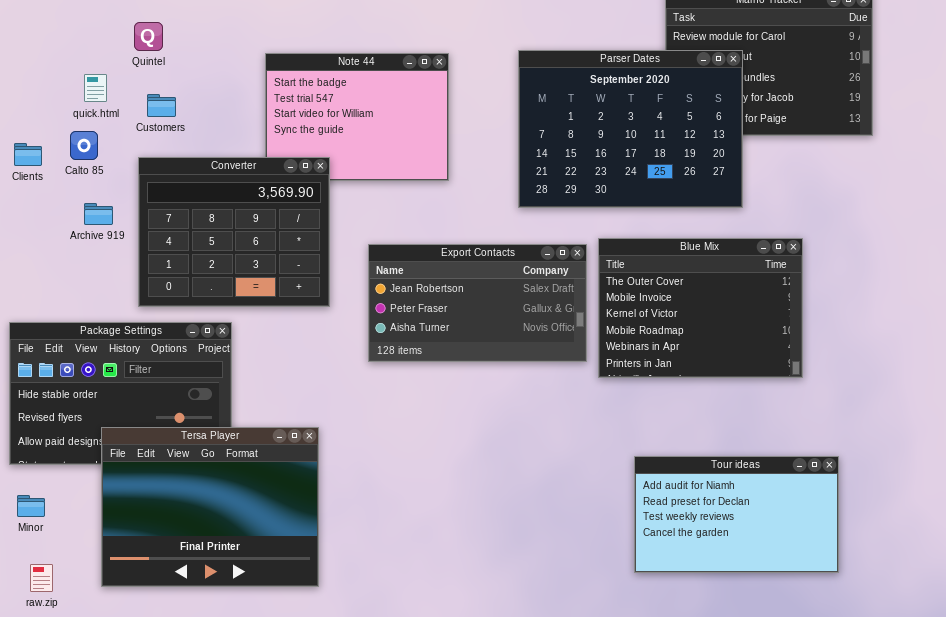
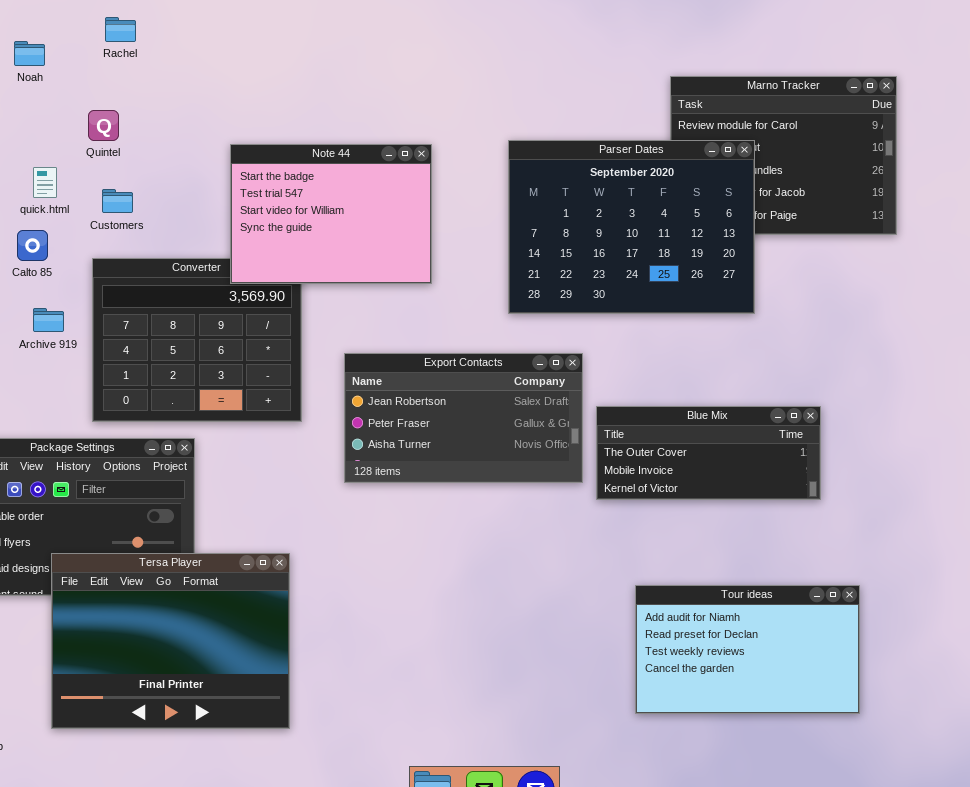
Note 44: [265,53,449,181] -> [230,144,432,284], raised
Blue Mix: [598,238,803,378] -> [596,406,821,500], resized

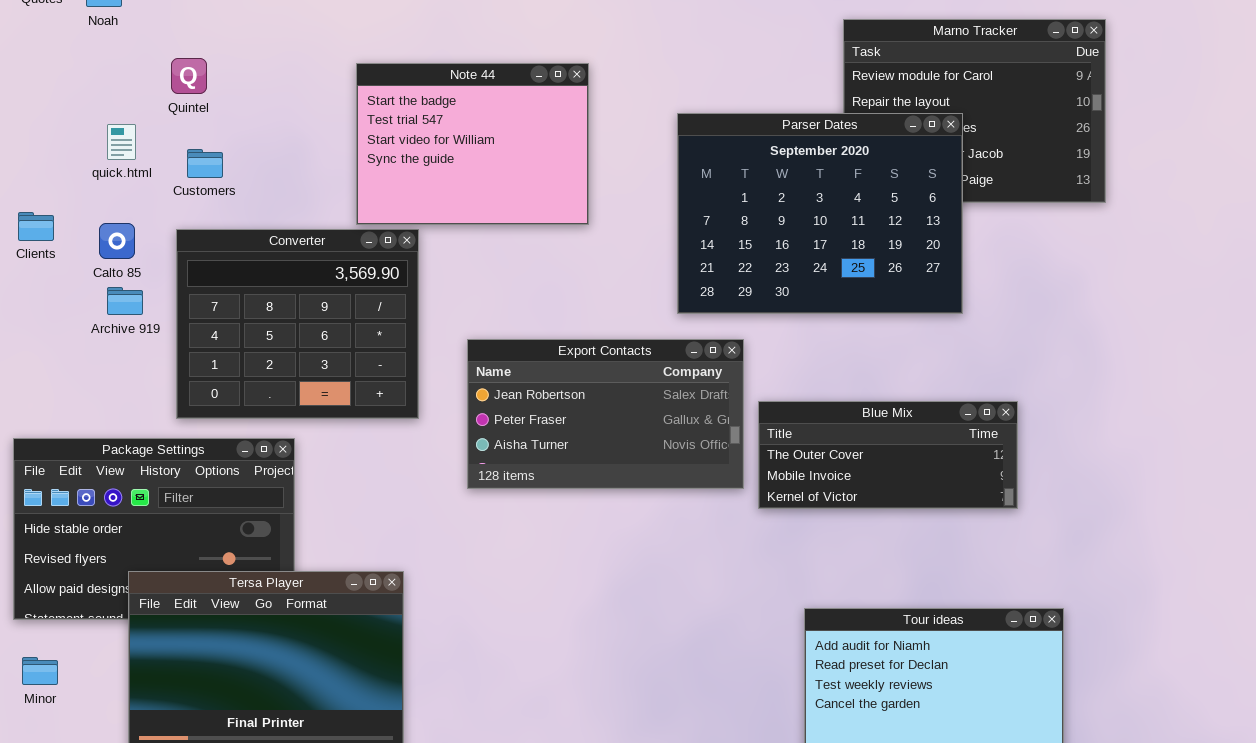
Parser Dates: [508,140,755,314] -> [677,113,963,314], moved
Note 44: [230,144,432,284] -> [356,63,589,225], moved
Calto 85: [17,230,48,261] -> [99,223,135,259], moved

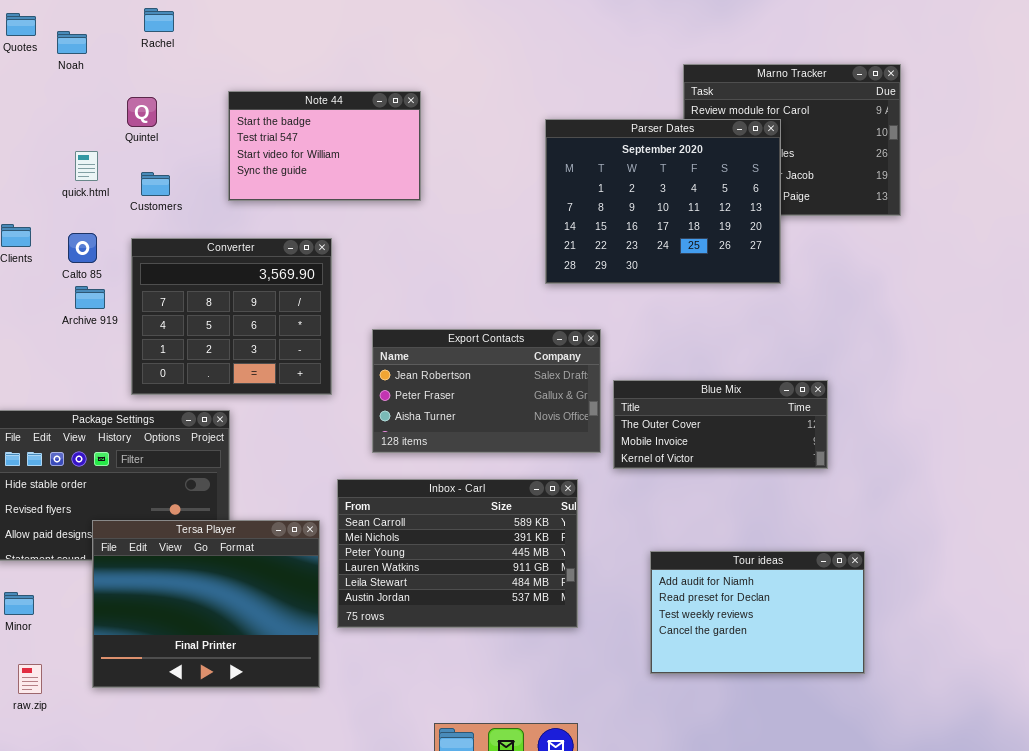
Note 44: [356,63,589,225] -> [228,91,421,201], moved, resized
Parser Dates: [677,113,963,314] -> [545,119,781,284], moved
Inbox - Carl: none -> [337,479,578,628], opened

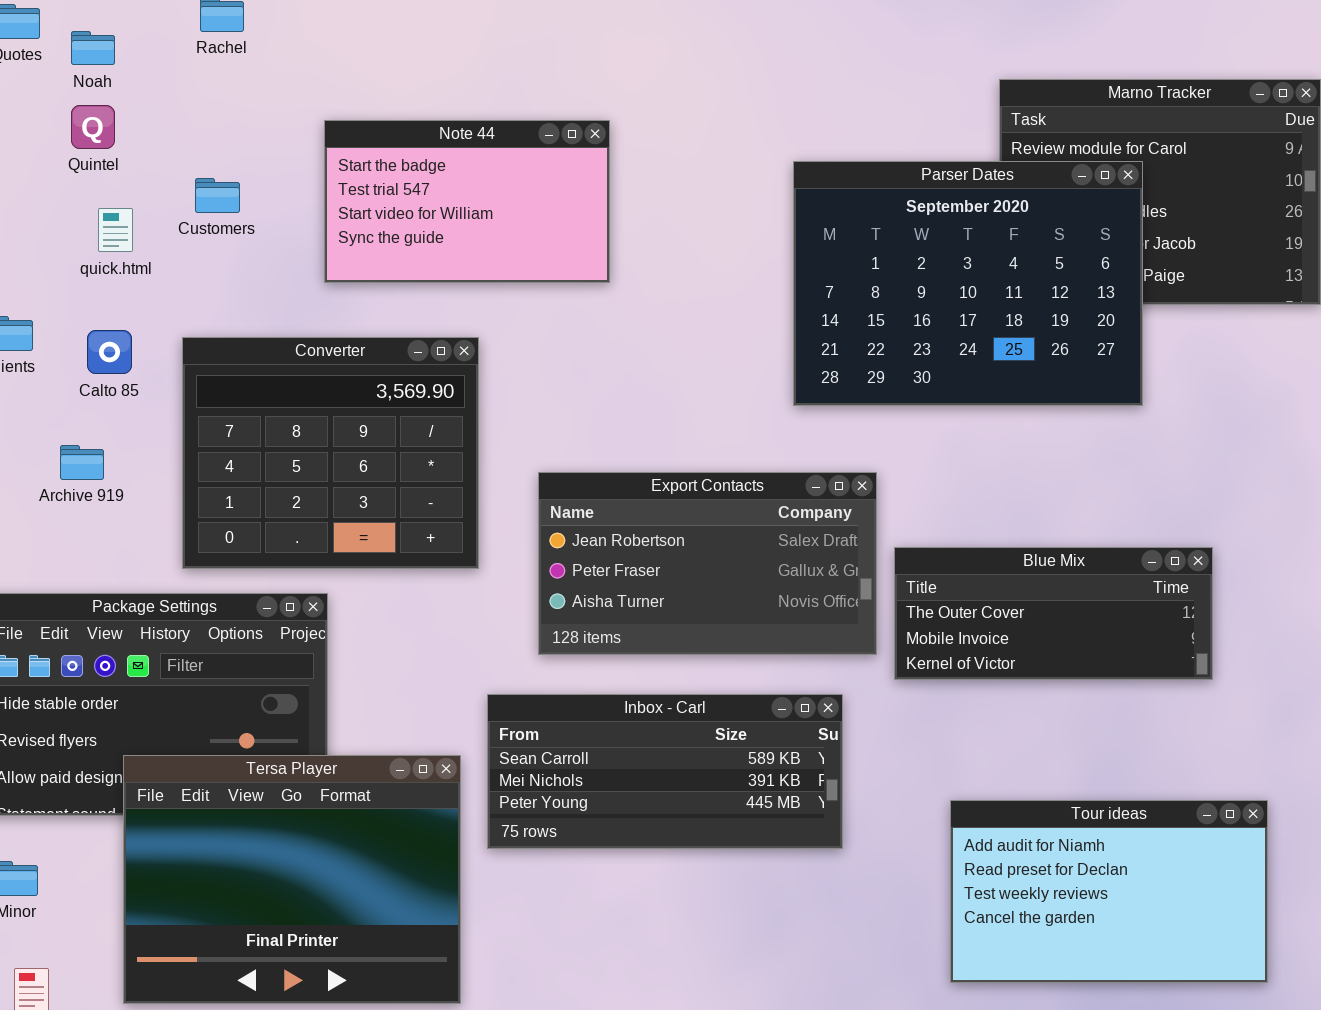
Quintel: [127,97,157,127] -> [71,105,115,149], moved
Customers: [141,172,170,196] -> [195,178,240,213], moved
Archive 919: [75,286,105,309] -> [60,445,104,480], moved
Inbox - Carl: [337,479,578,628] -> [487,694,843,849], resized

